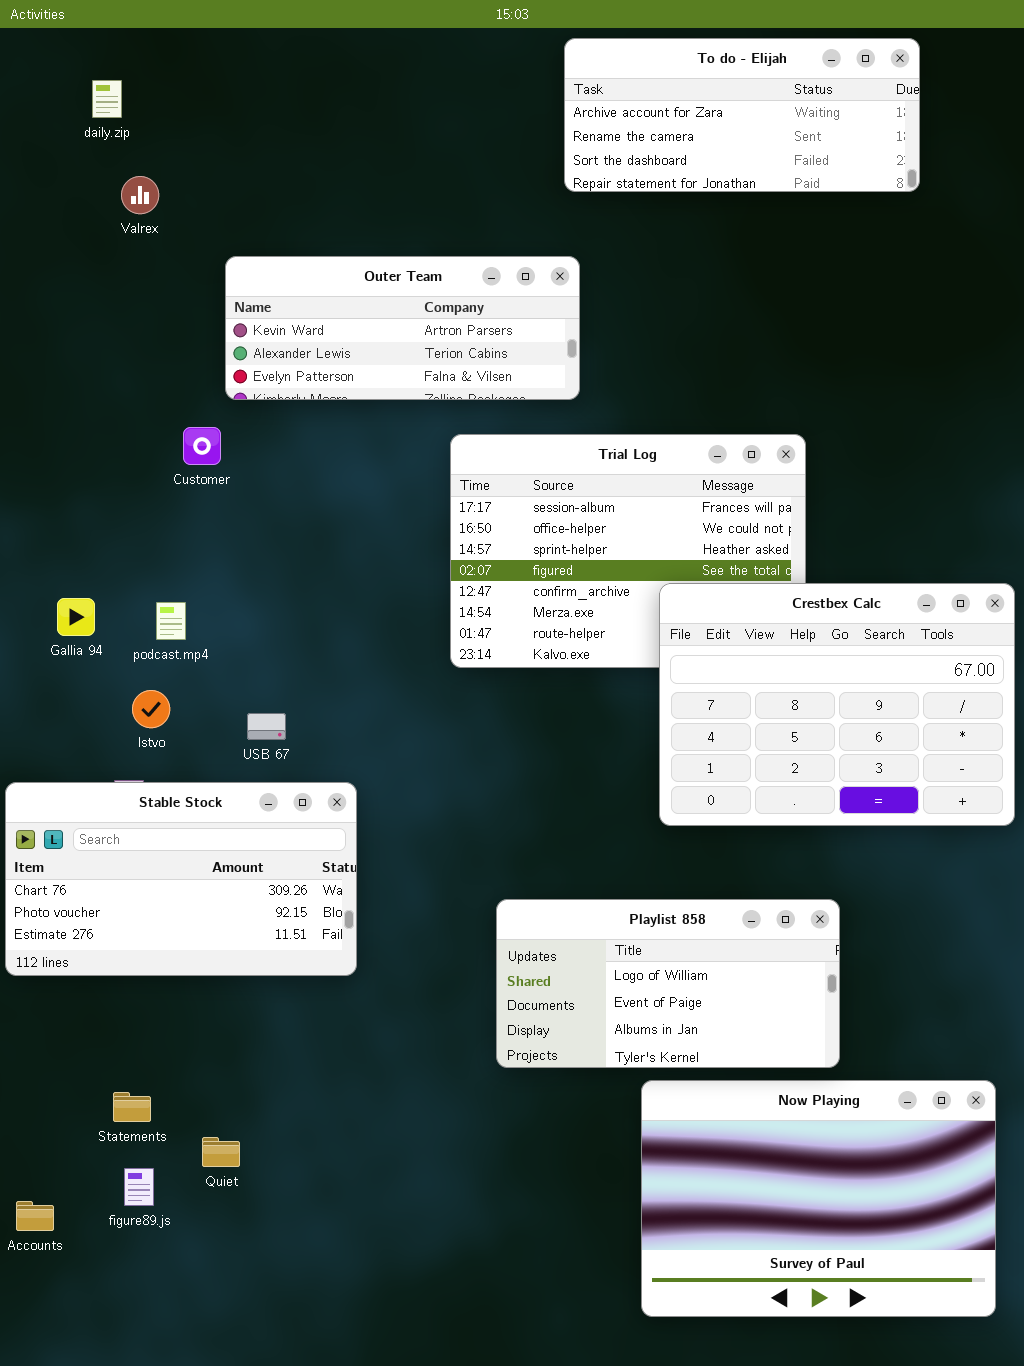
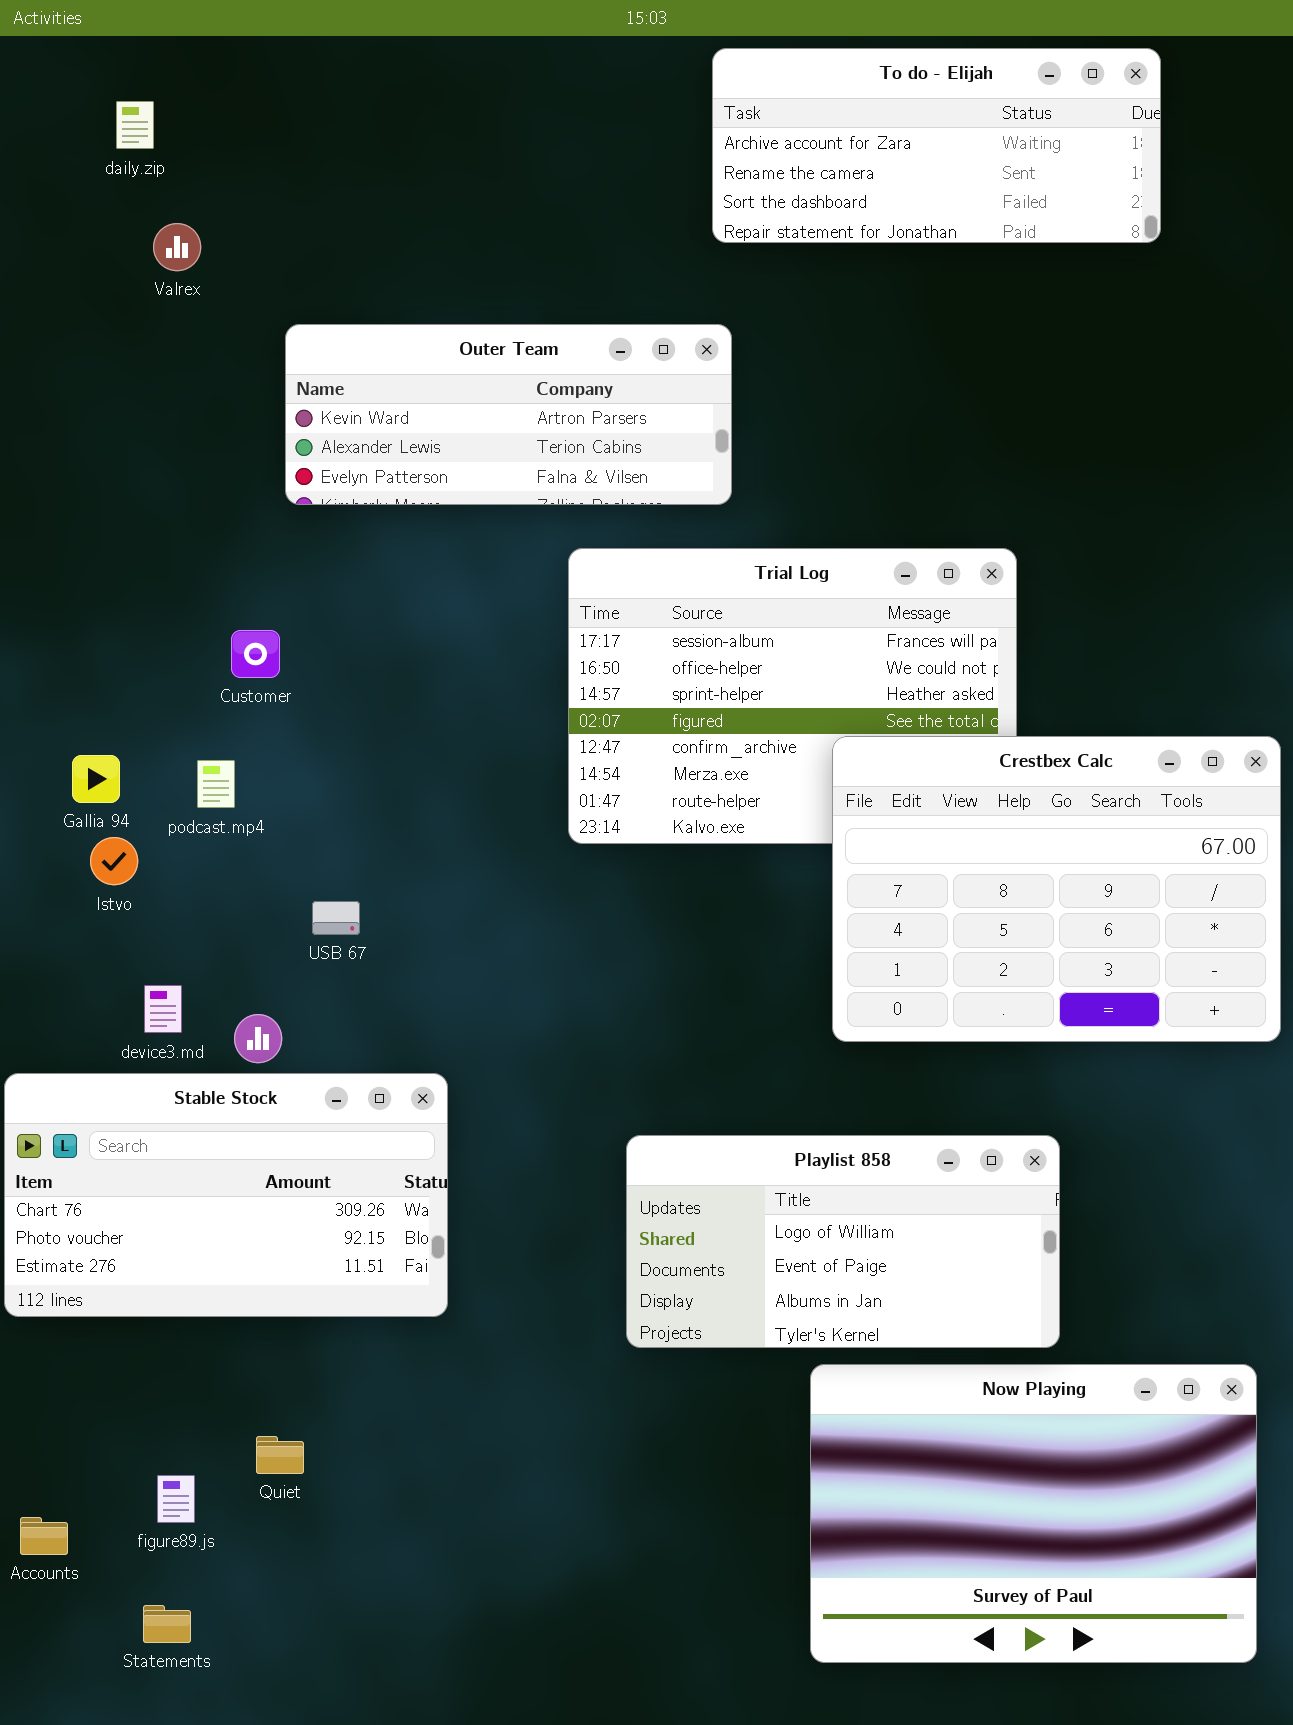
Customer: [183,427,221,465] -> [231,630,280,678], moved
Istvo: [132,690,170,728] -> [90,837,138,885], moved
Stable Stock: [5,782,357,976] -> [4,1073,448,1317], moved
Statements: [113,1092,151,1122] -> [143,1605,191,1643], moved

